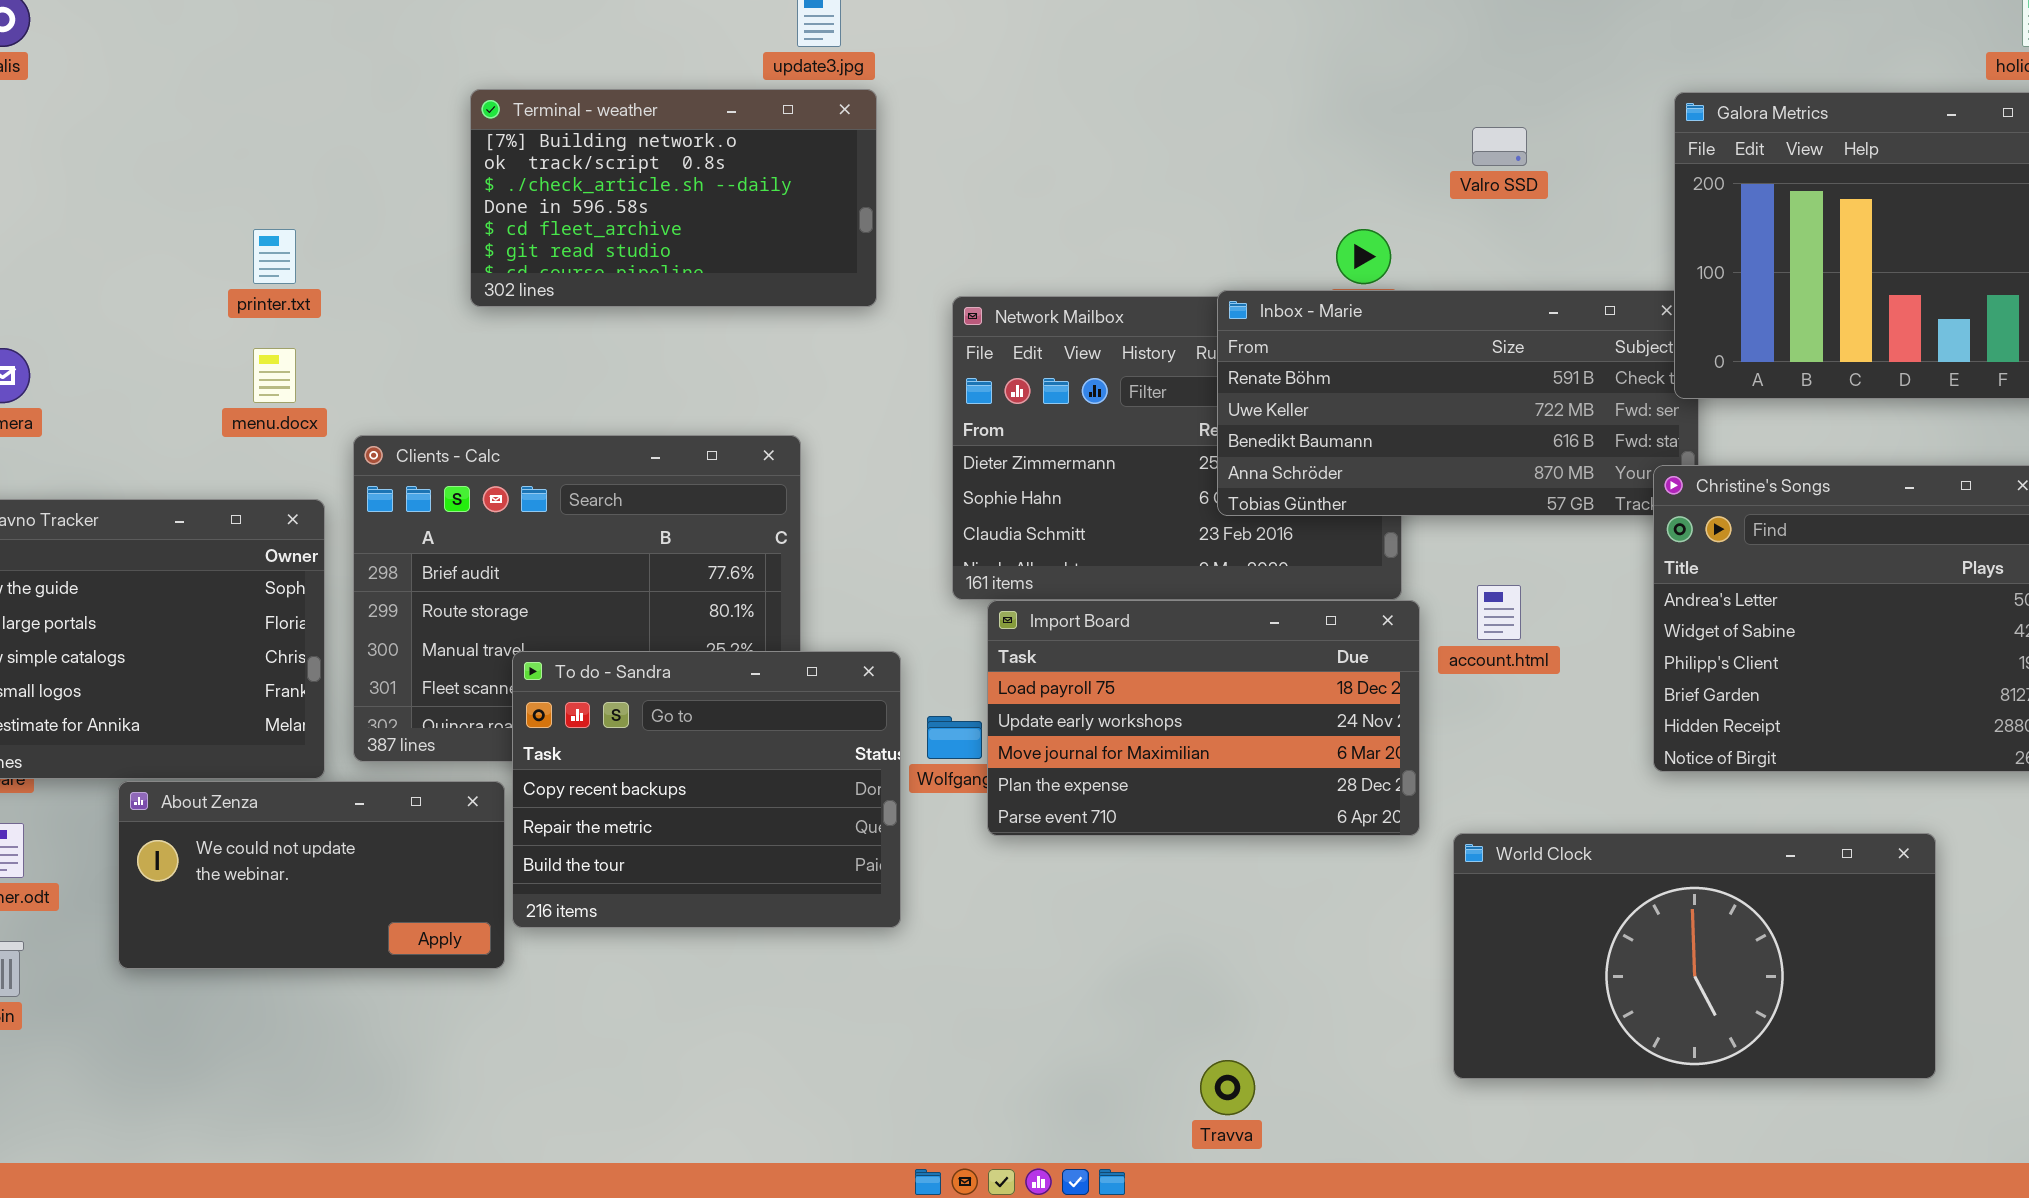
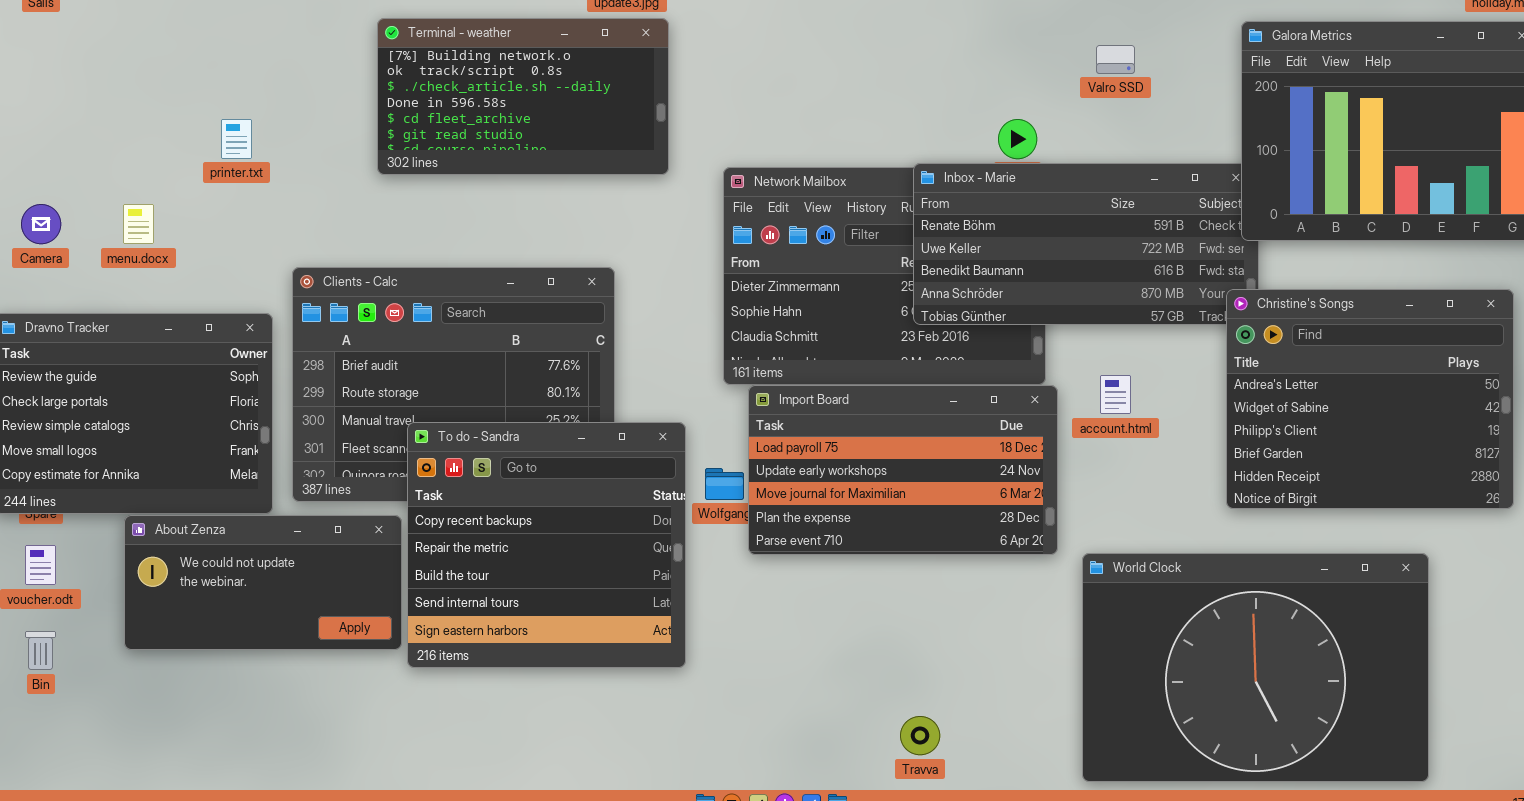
menu.docx: [253,348,296,403] -> [123,204,154,244], moved
To do - Sandra: [512,651,901,928] -> [407,422,686,668], resized
World Clock: [1453,833,1936,1079] -> [1082,553,1429,782], resized

